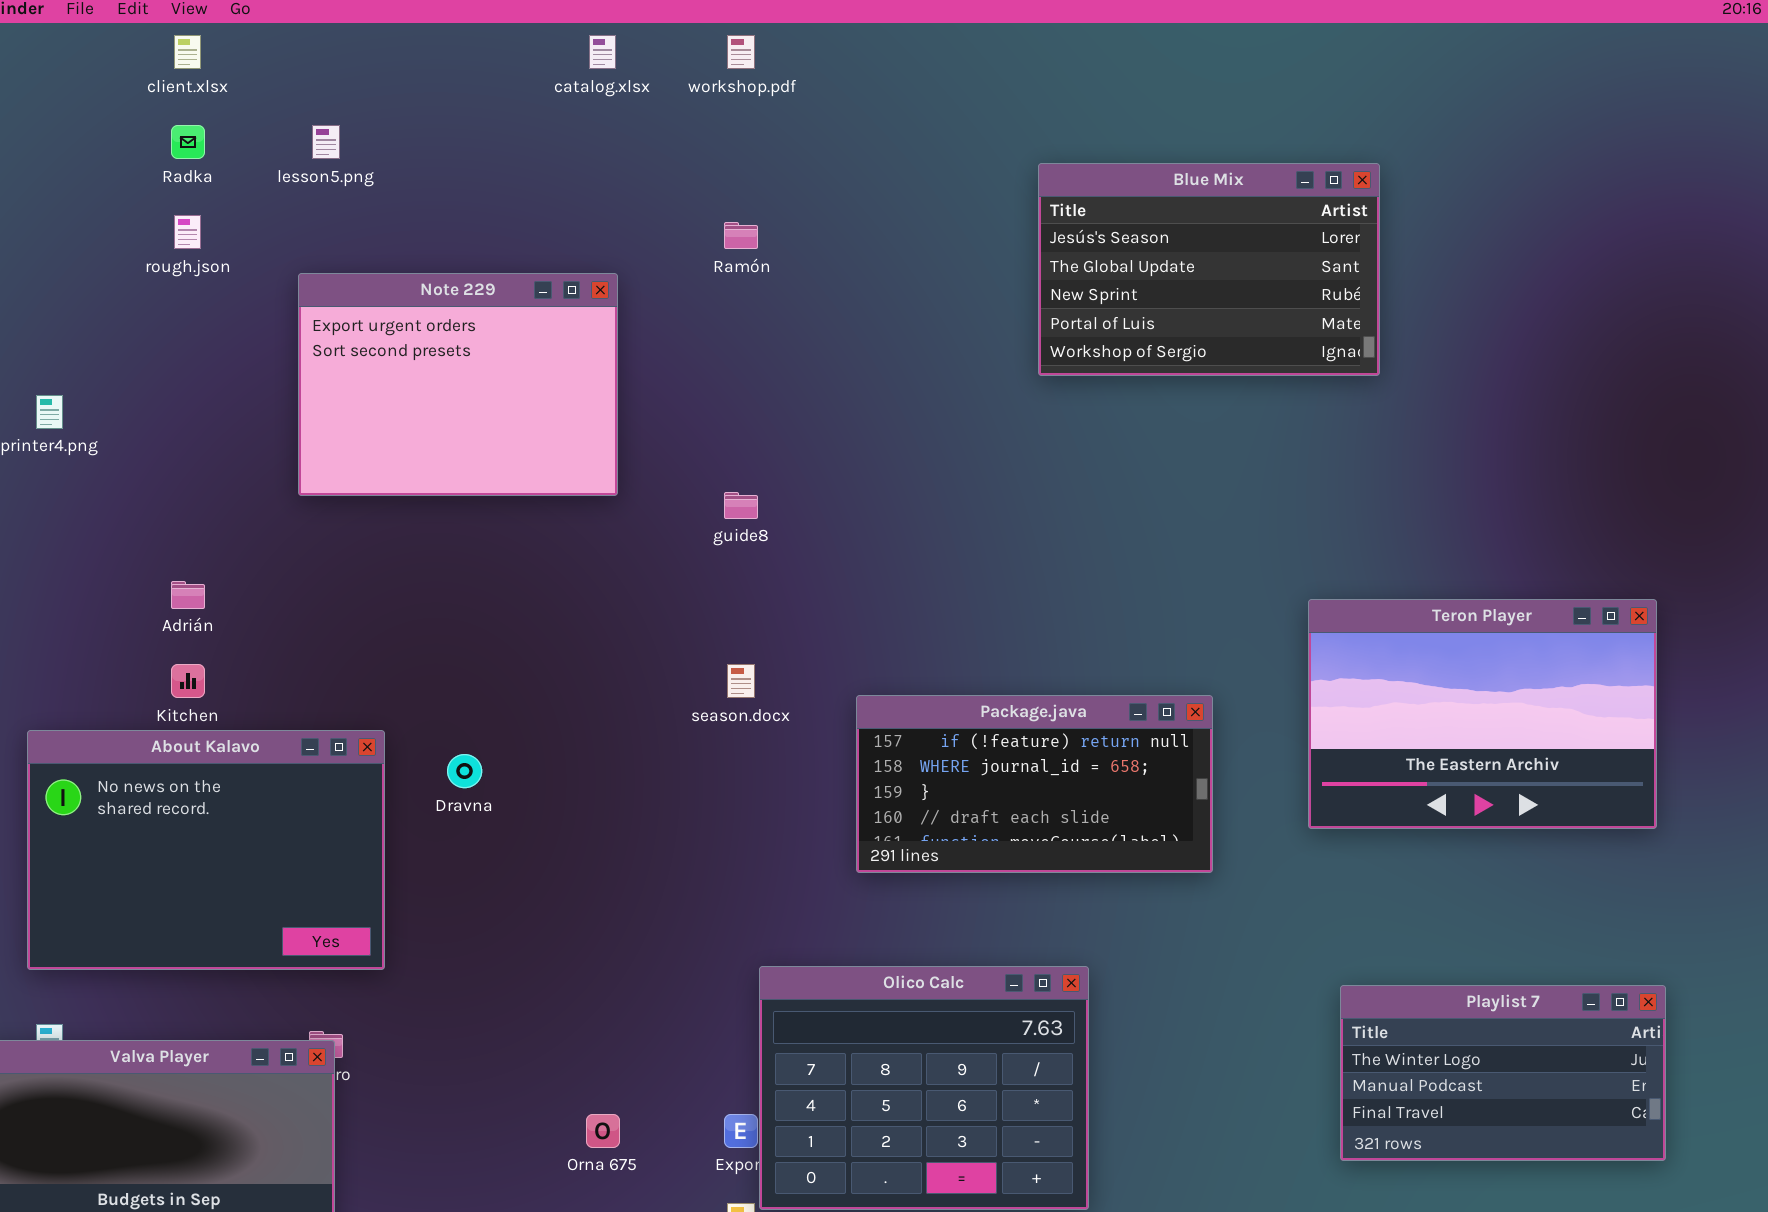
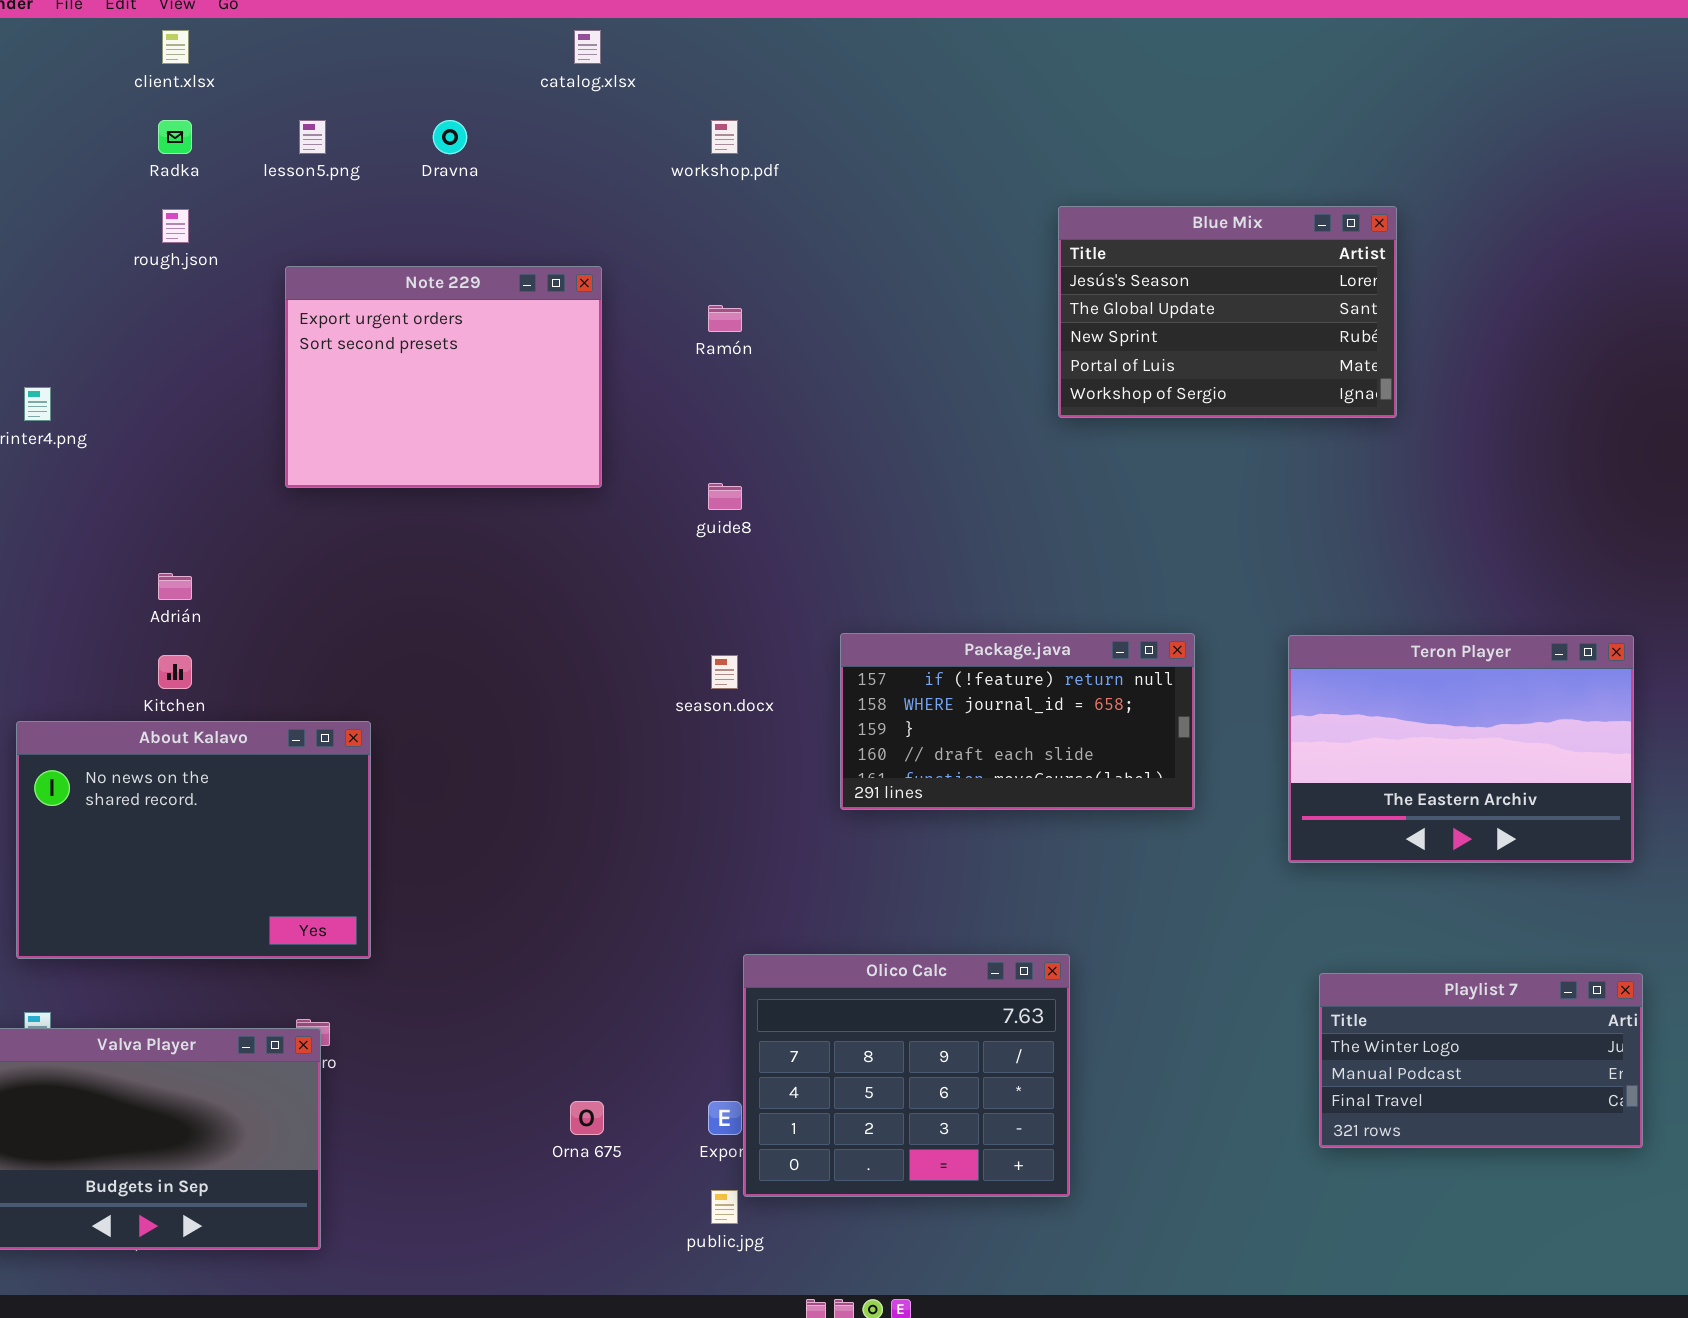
workshop.pdf: [727,35,755,69] -> [711,120,738,154], moved
Blue Mix: [1038,163,1380,376] -> [1058,206,1397,418], moved
Ramón: [724,222,758,249] -> [708,305,742,332], moved
Teron Player: [1308,599,1657,829] -> [1288,635,1634,863], moved
Package.java: [856,695,1213,873] -> [840,633,1195,810], moved
Dravna: [447,754,482,788] -> [433,120,467,154], moved

